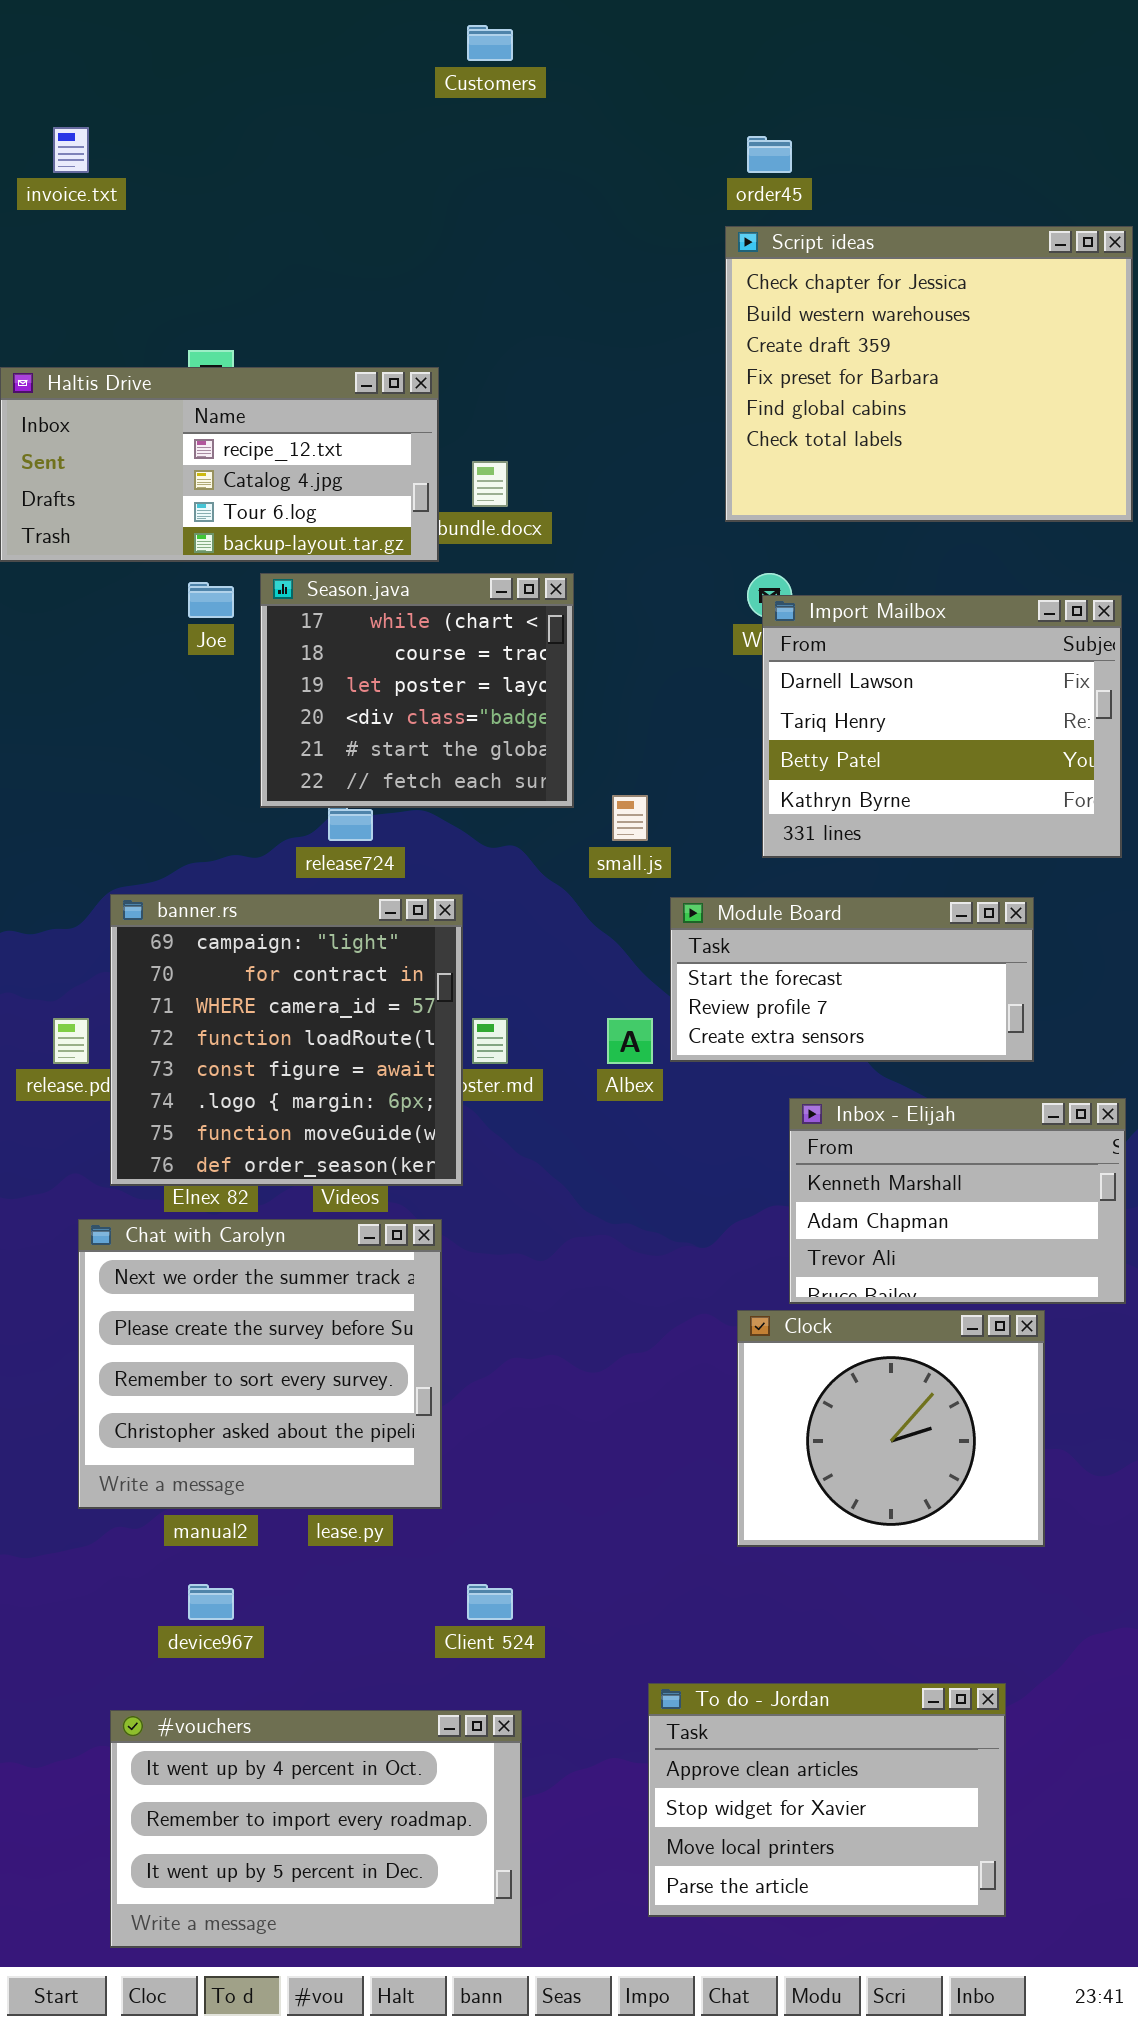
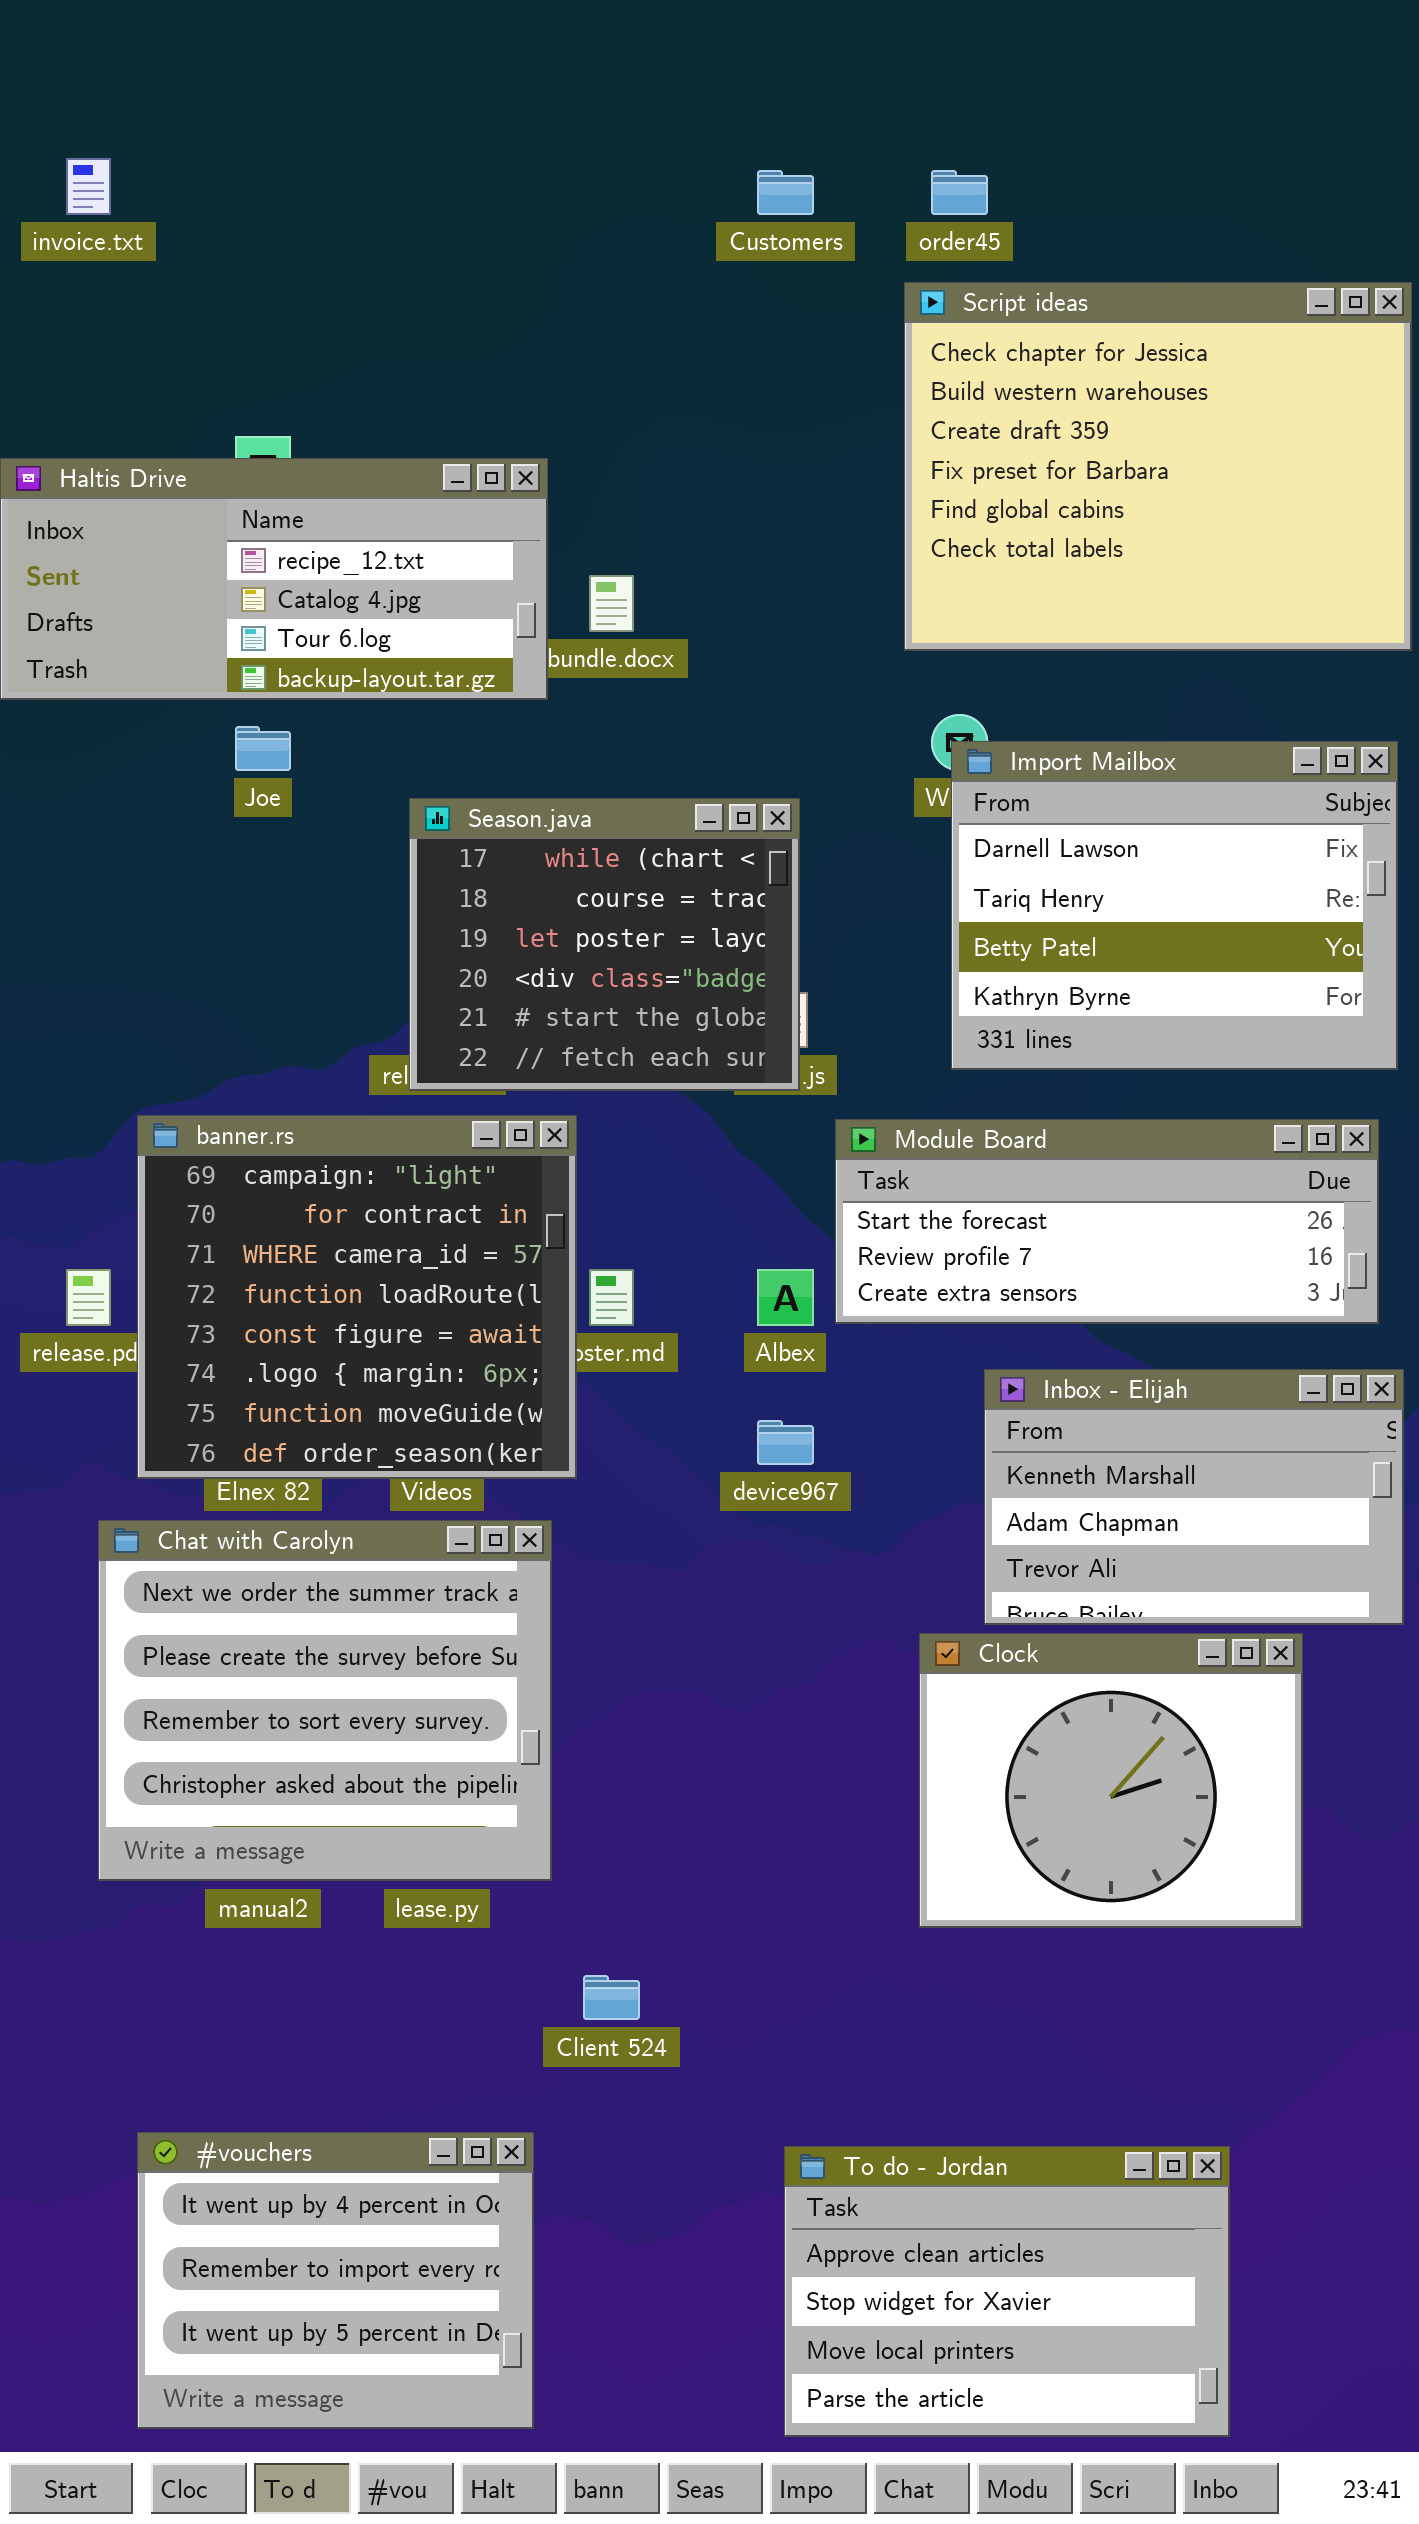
Customers: [467,25,513,61] -> [757,170,814,215], moved
Season.java: [260,573,574,808] -> [409,798,800,1091], moved
Module Board: [670,897,1034,1062] -> [835,1119,1379,1324], resized
device967: [188,1584,234,1620] -> [757,1420,814,1465], moved
To do - Jordan: [648,1683,1006,1917] -> [784,2146,1230,2437], moved
#vouchers: [110,1710,522,1948] -> [137,2132,534,2429], resized

